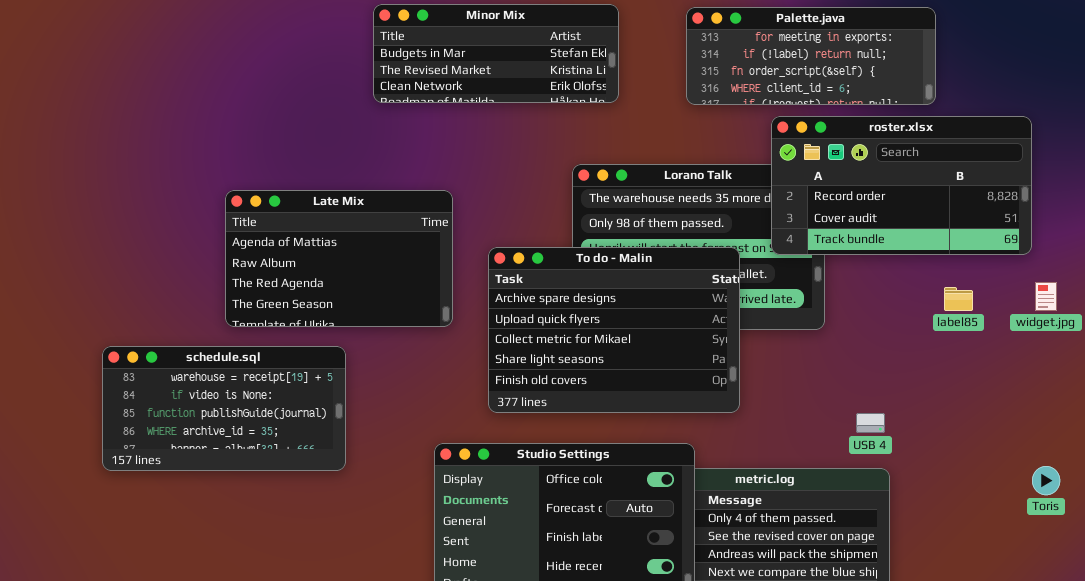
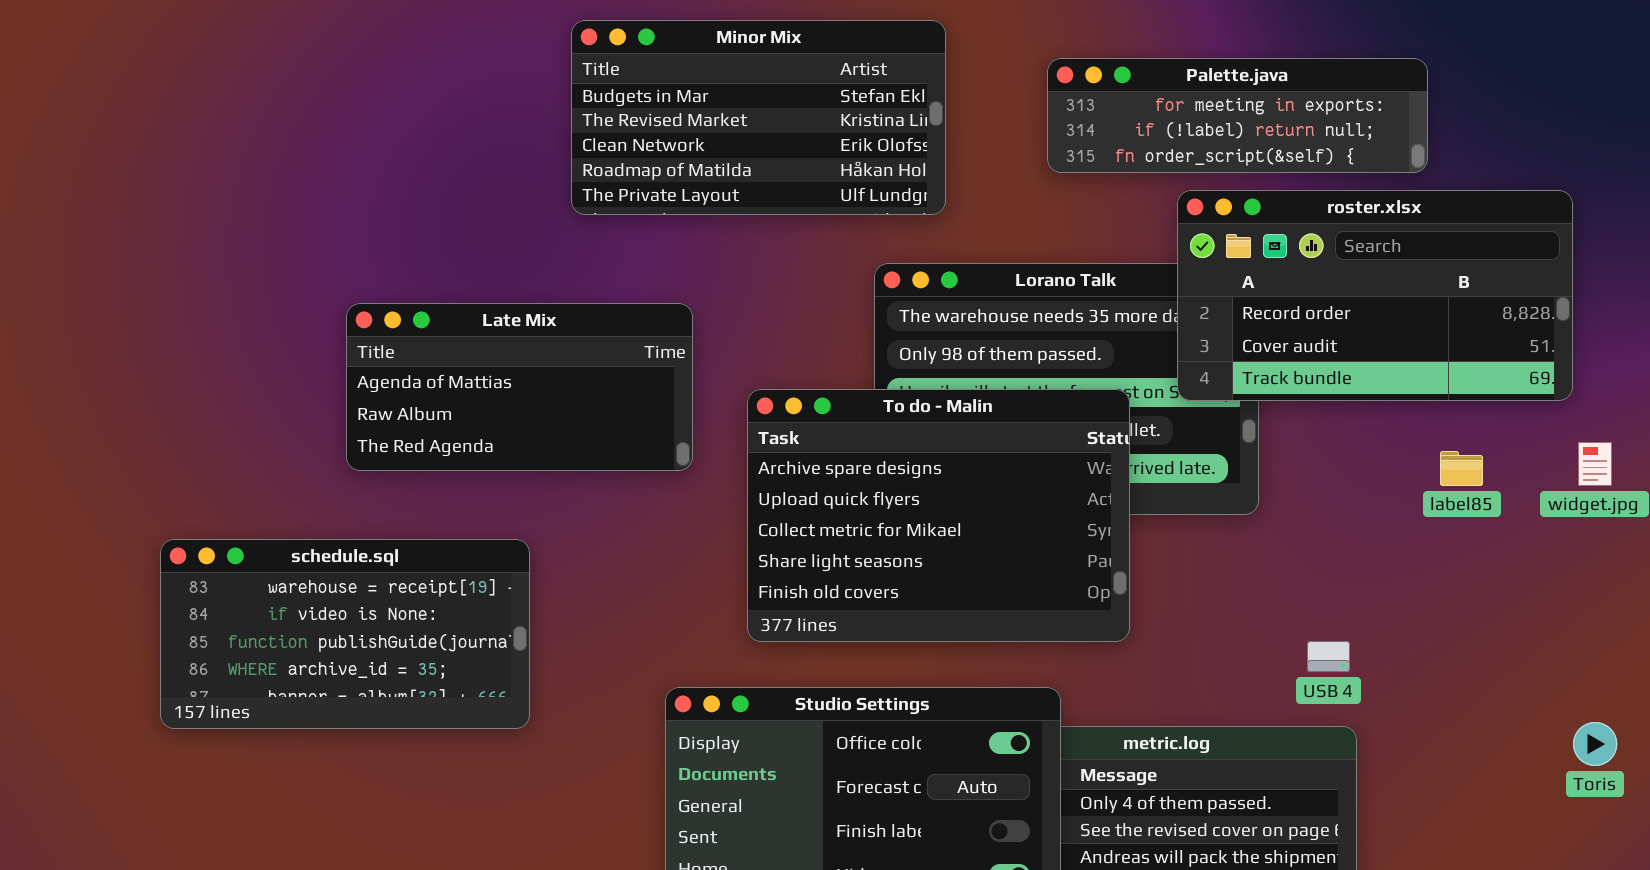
Minor Mix: [373,4,619,103] -> [571,20,946,215], resized
Palette.java: [686,7,936,105] -> [1047,58,1428,173], resized
Late Mix: [225,190,453,327] -> [346,303,693,471], resized

